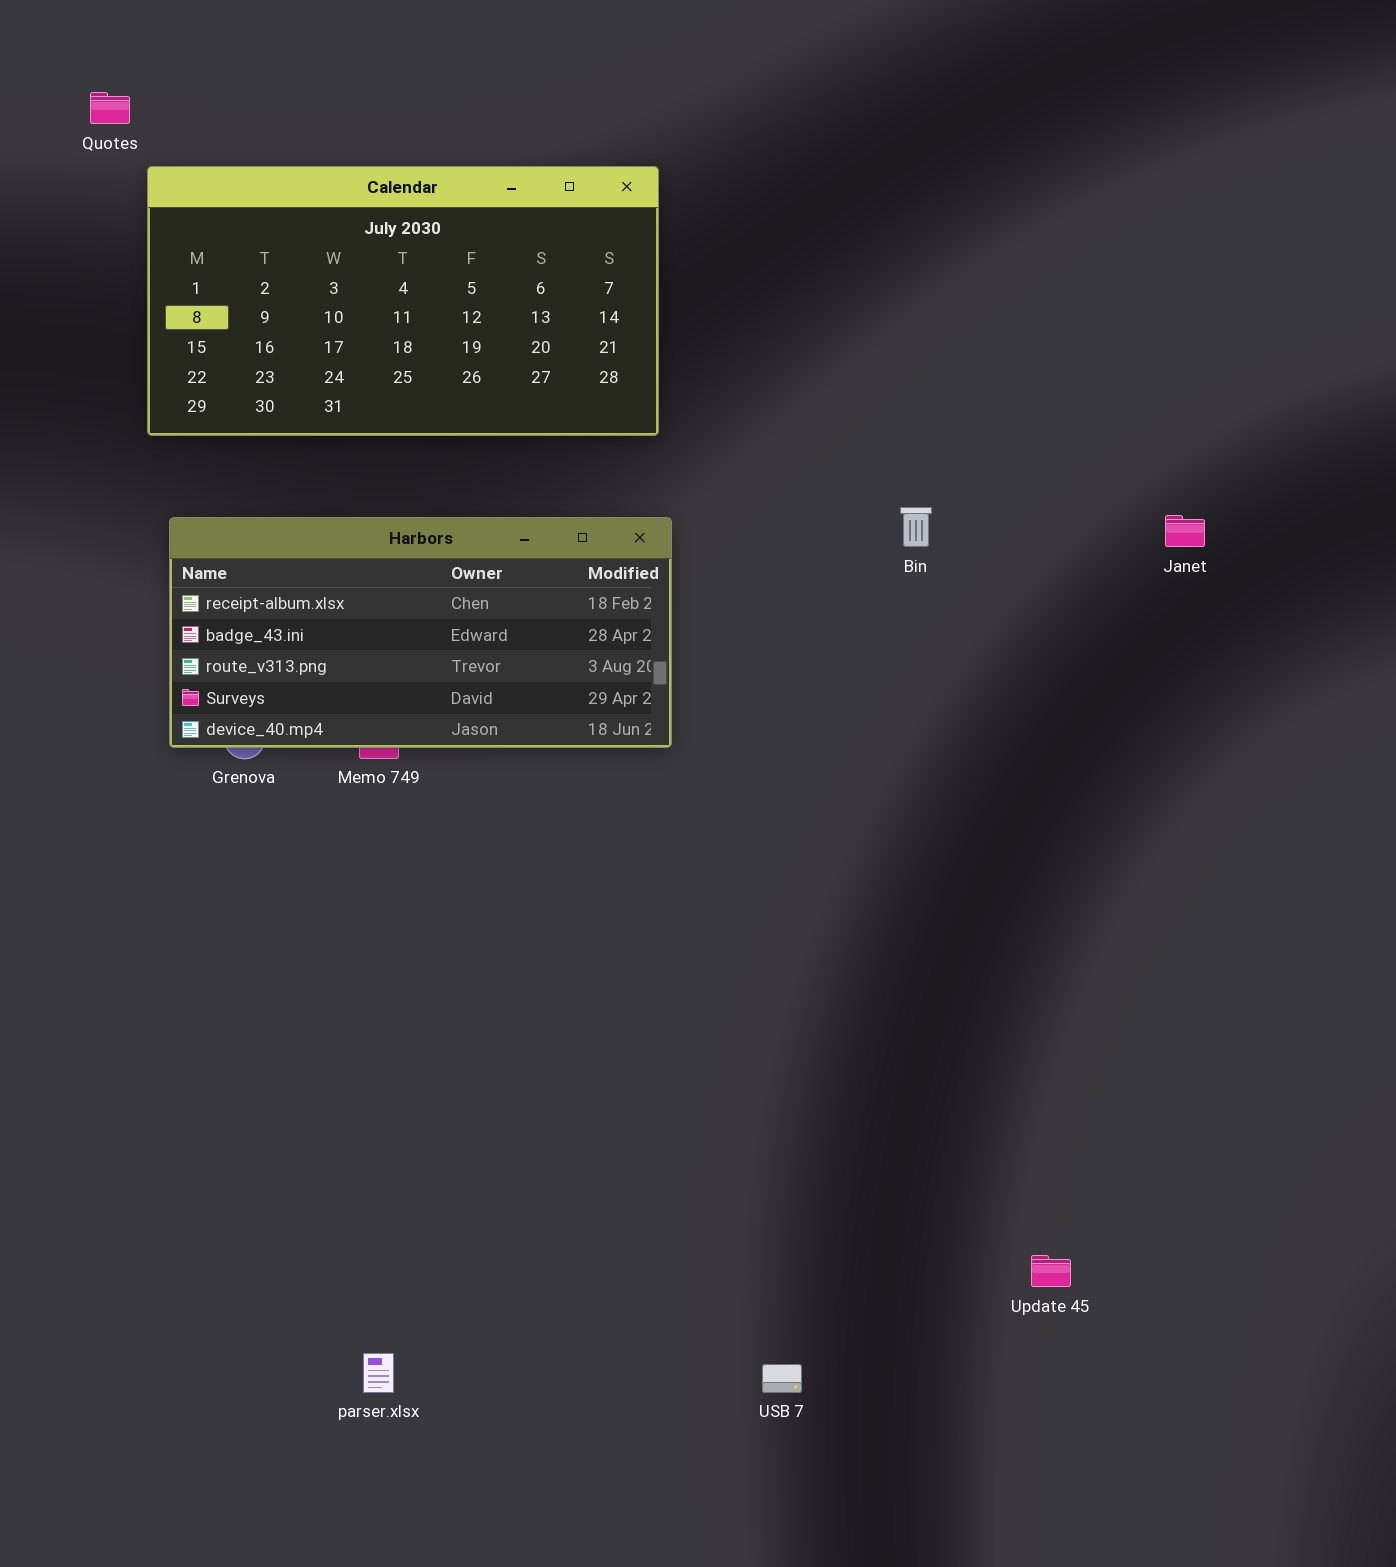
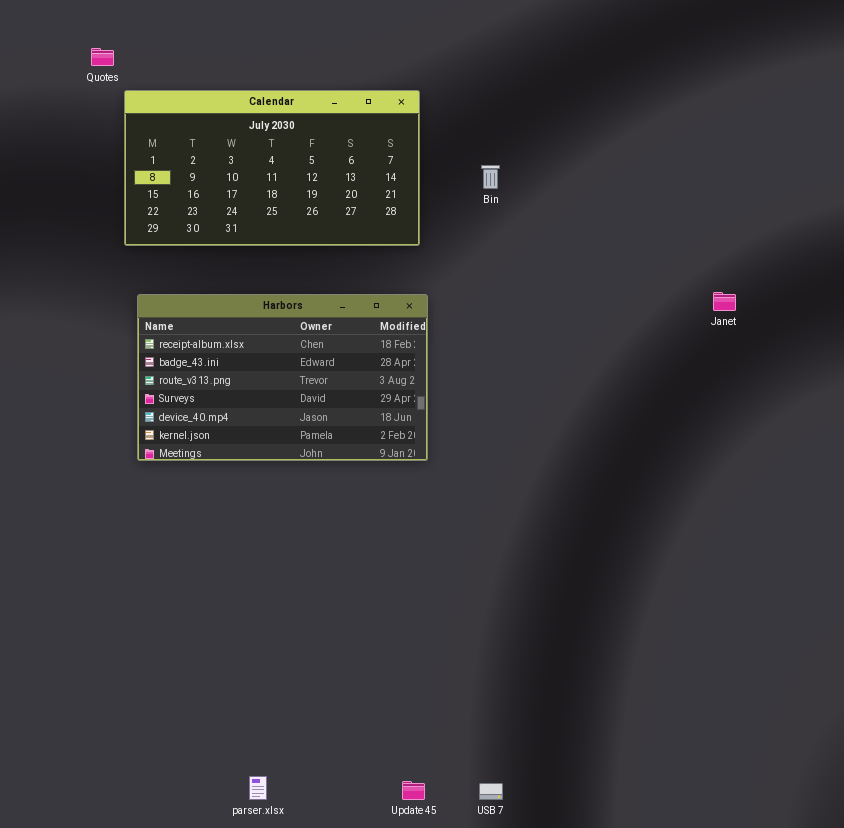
Bin: [900,507,932,547] -> [481,165,500,189], moved
Harbors: [169,517,672,748] -> [137,294,428,461], resized
Update 45: [1031,1255,1071,1287] -> [402,781,425,800], moved

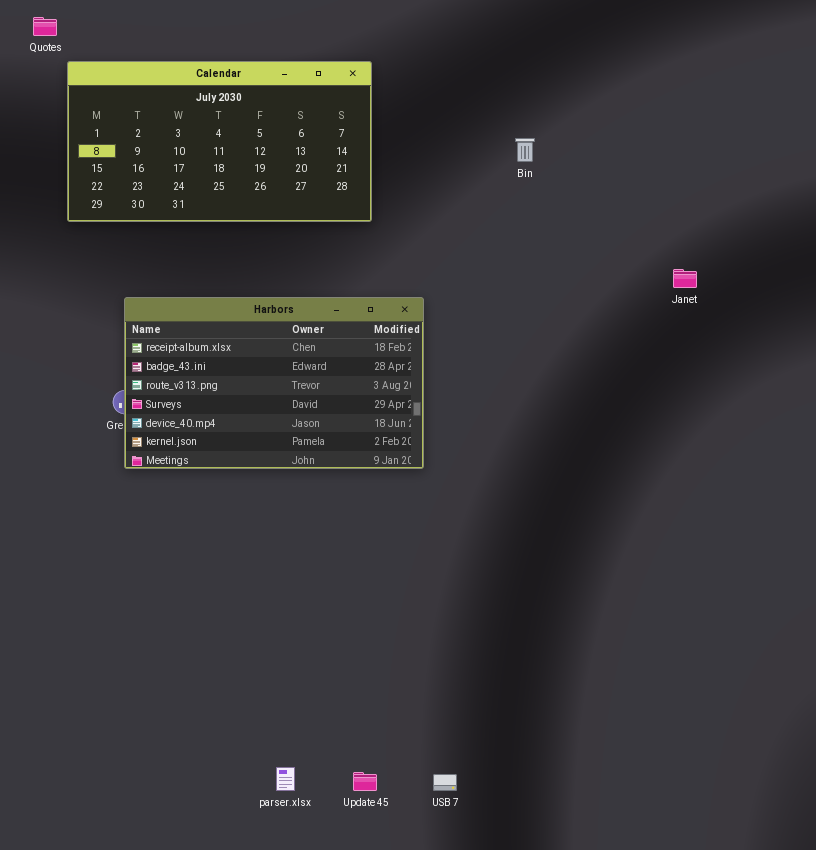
Bin: [481,165,500,189] -> [515,138,535,162], moved
Harbors: [137,294,428,461] -> [124,297,424,469], moved
parser.xlsx: [249,776,267,800] -> [276,767,295,791], moved

